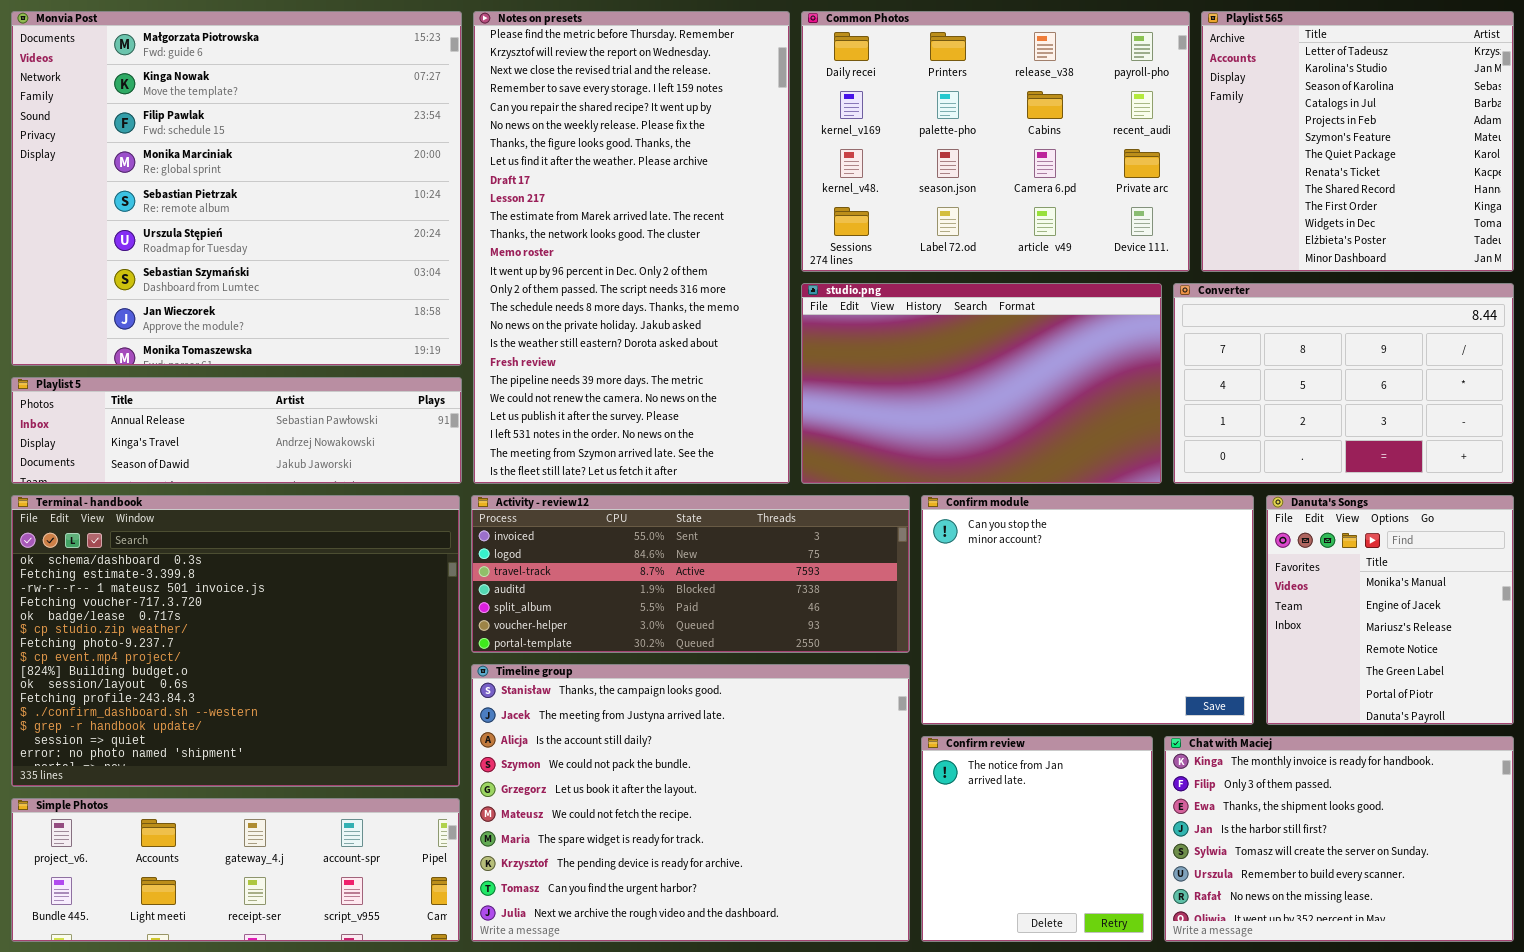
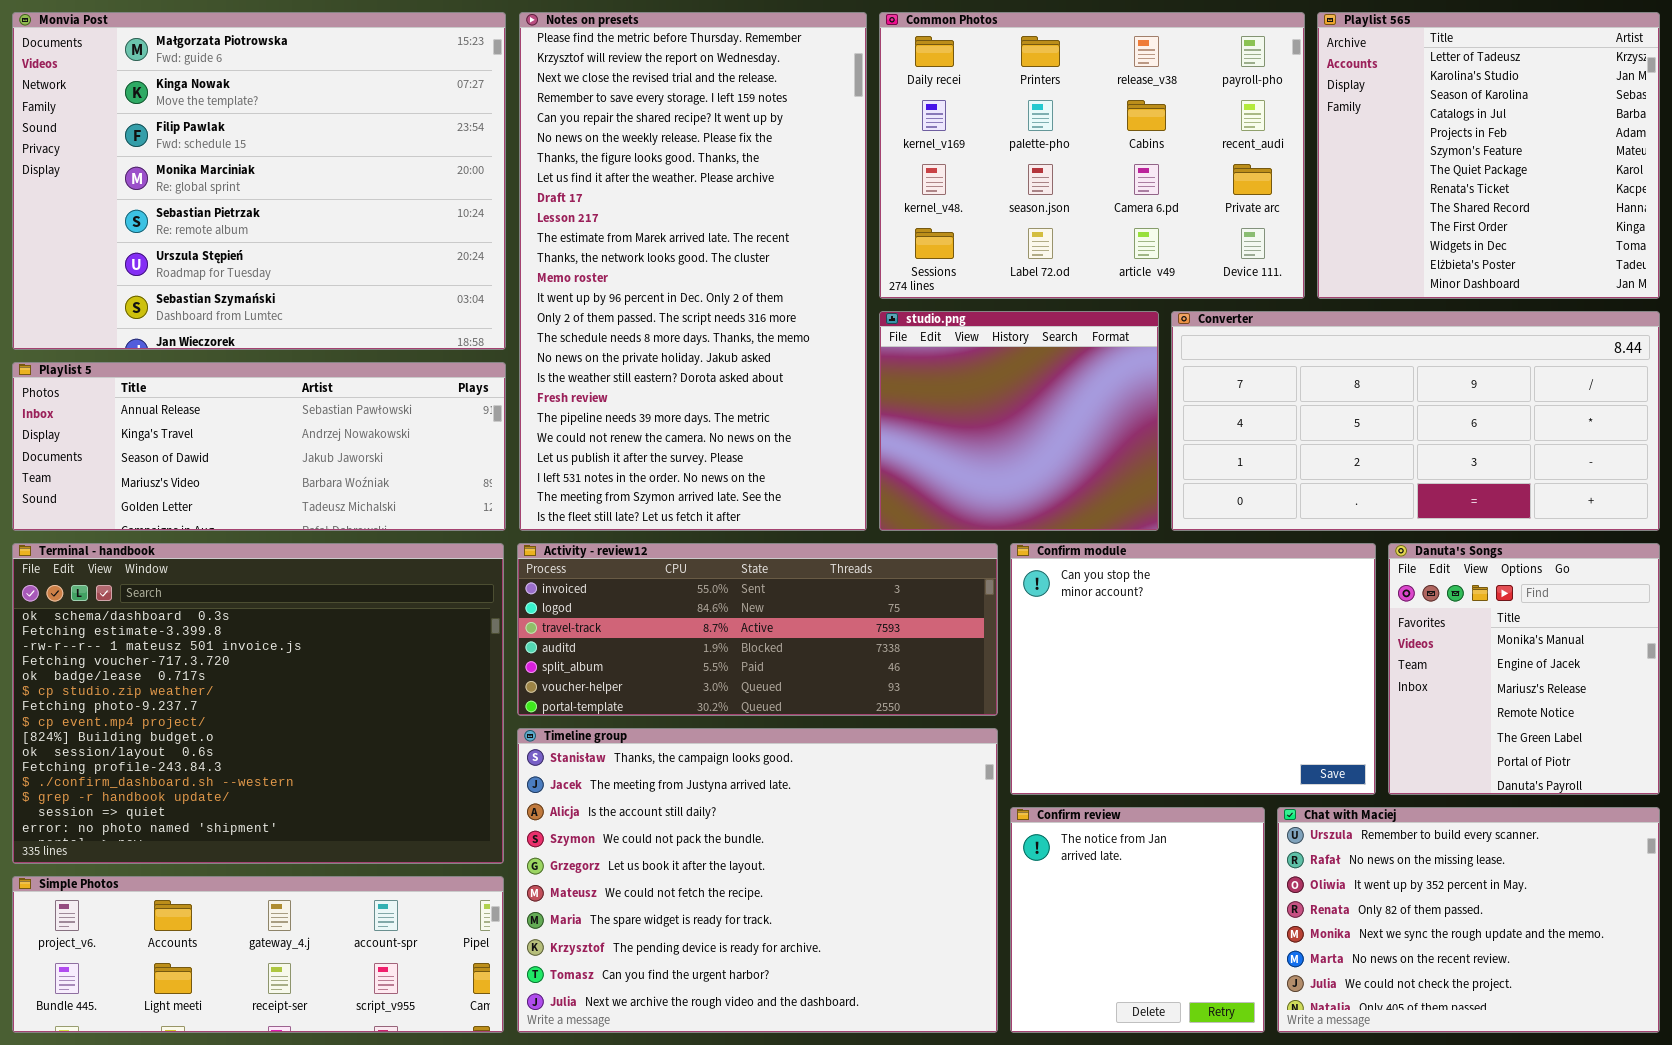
Monvia Post: [11,11,462,366] -> [12,12,506,350], resized
studio.png: [801,283,1162,484] -> [879,311,1159,531], resized
Converter: [1173,283,1514,484] -> [1171,311,1660,531], resized
Playlist 5: [11,377,462,484] -> [12,362,506,531], resized
Chat with Maciej: [1164,736,1514,942] -> [1277,807,1660,1033], scrolled down 5 rows

